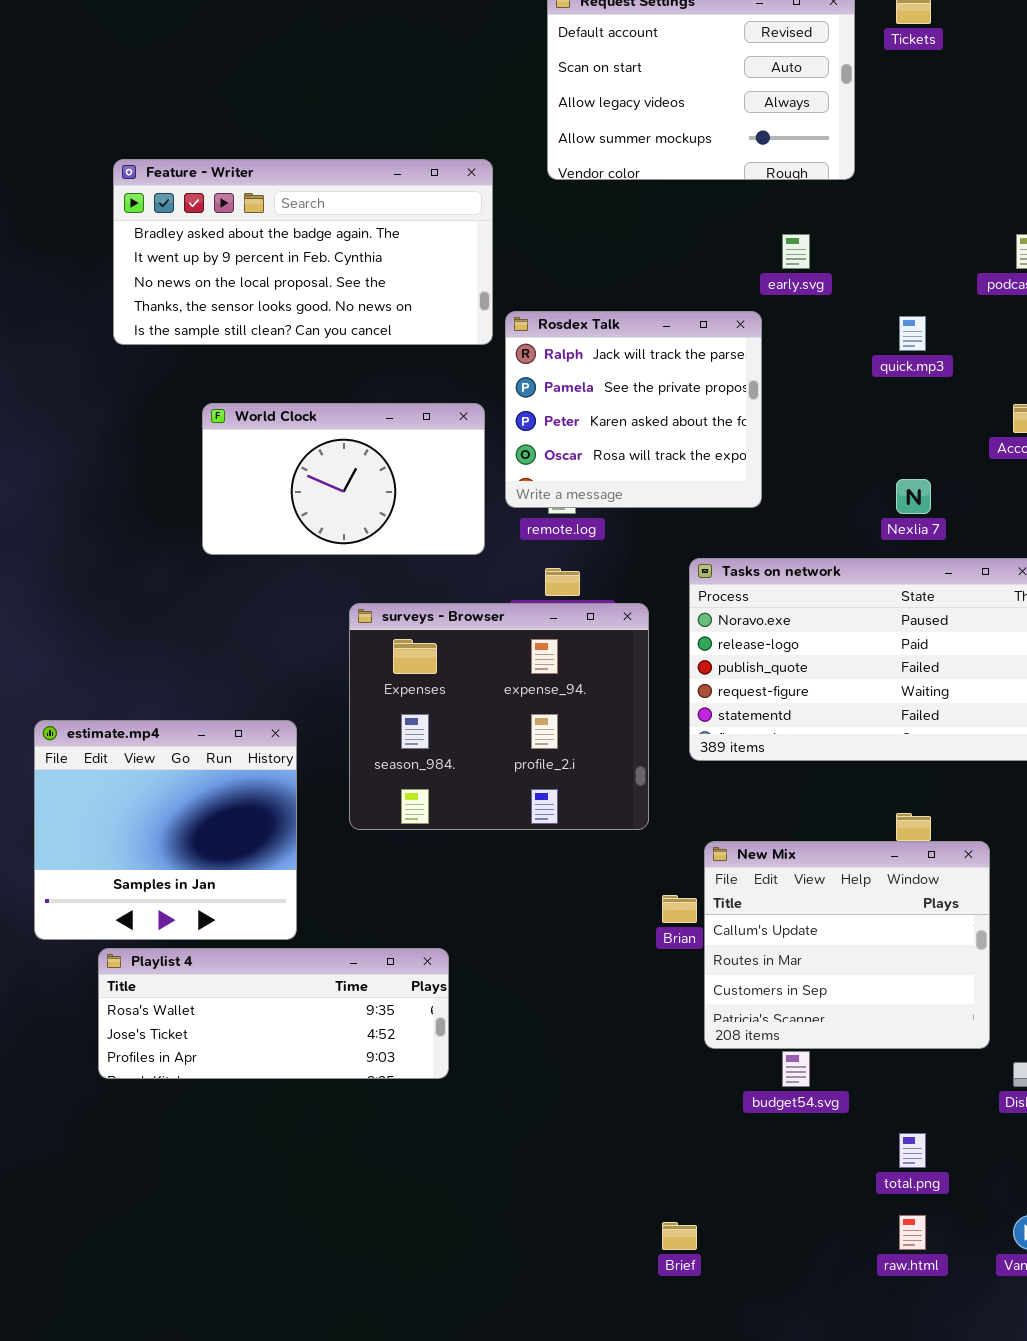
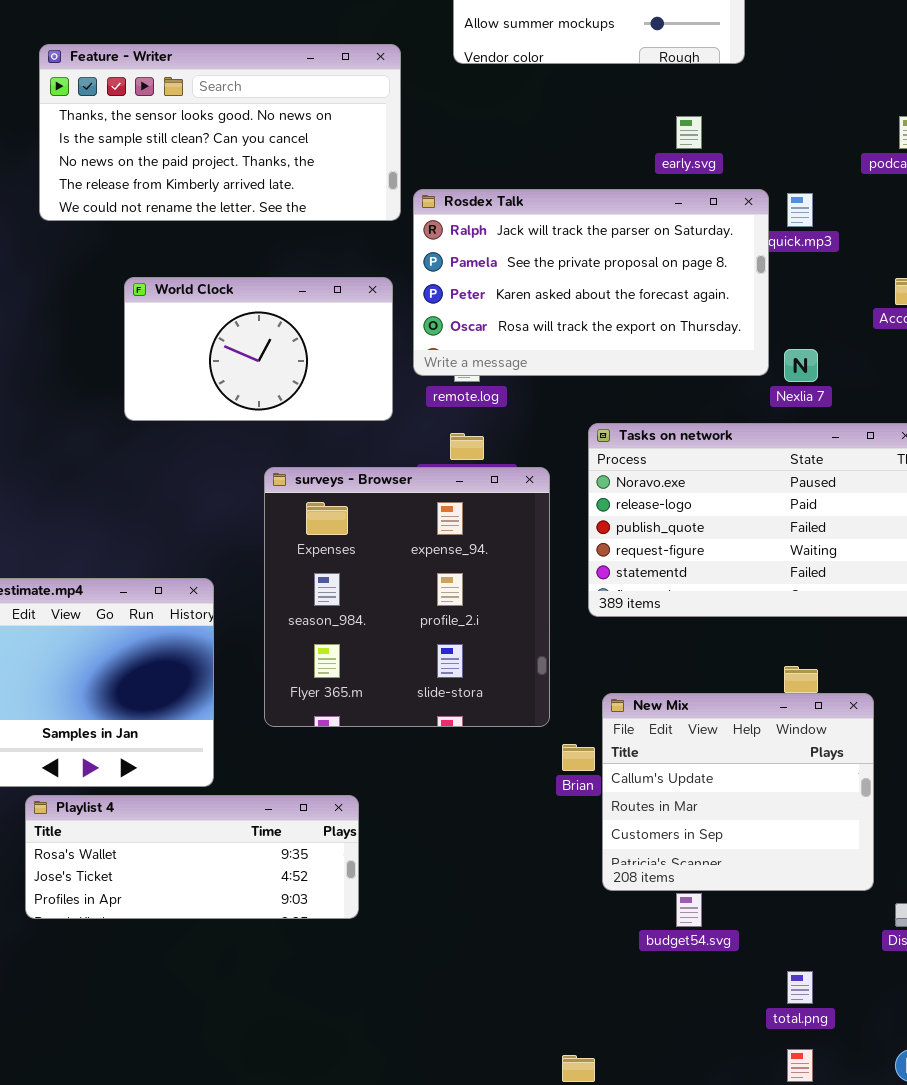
Feature - Writer: [113,159,493,345] -> [39,44,401,221], scrolled down 3 rows
Rosdex Talk: [505,311,762,508] -> [413,189,769,376], resized
surveys - Browser: [349,603,649,830] -> [264,467,550,727], resized

